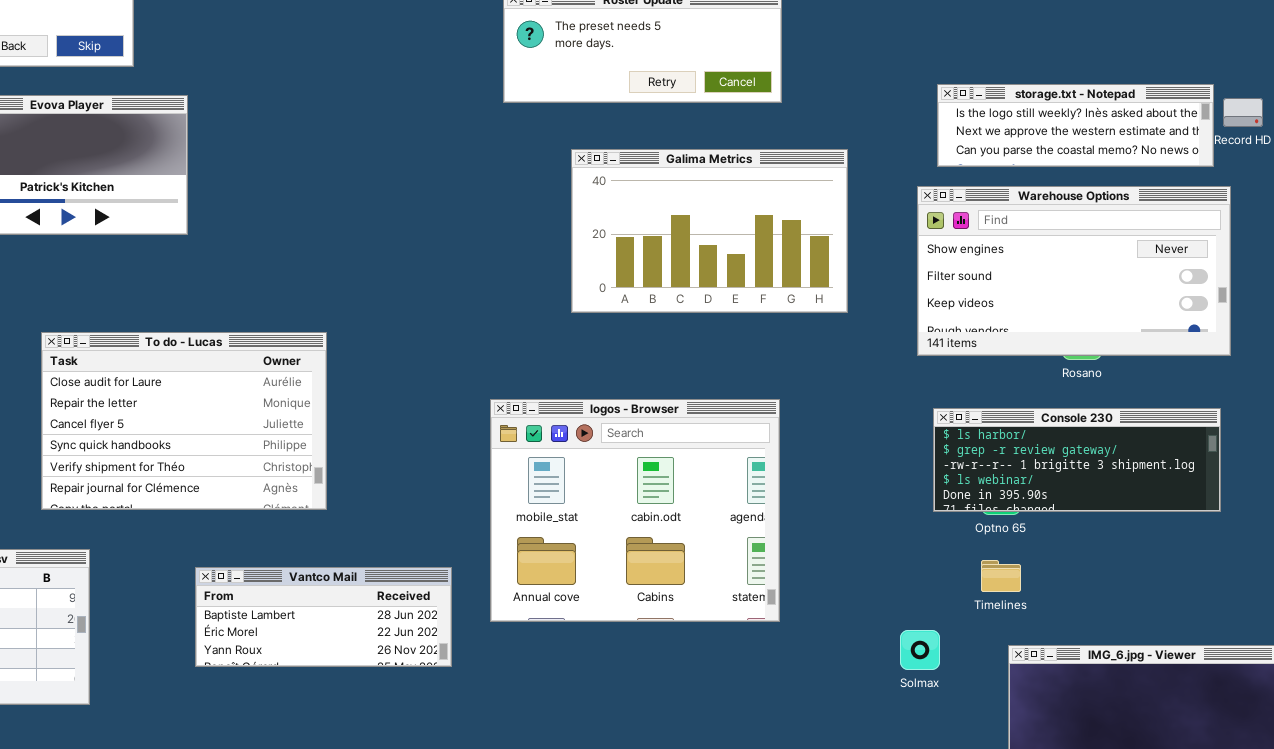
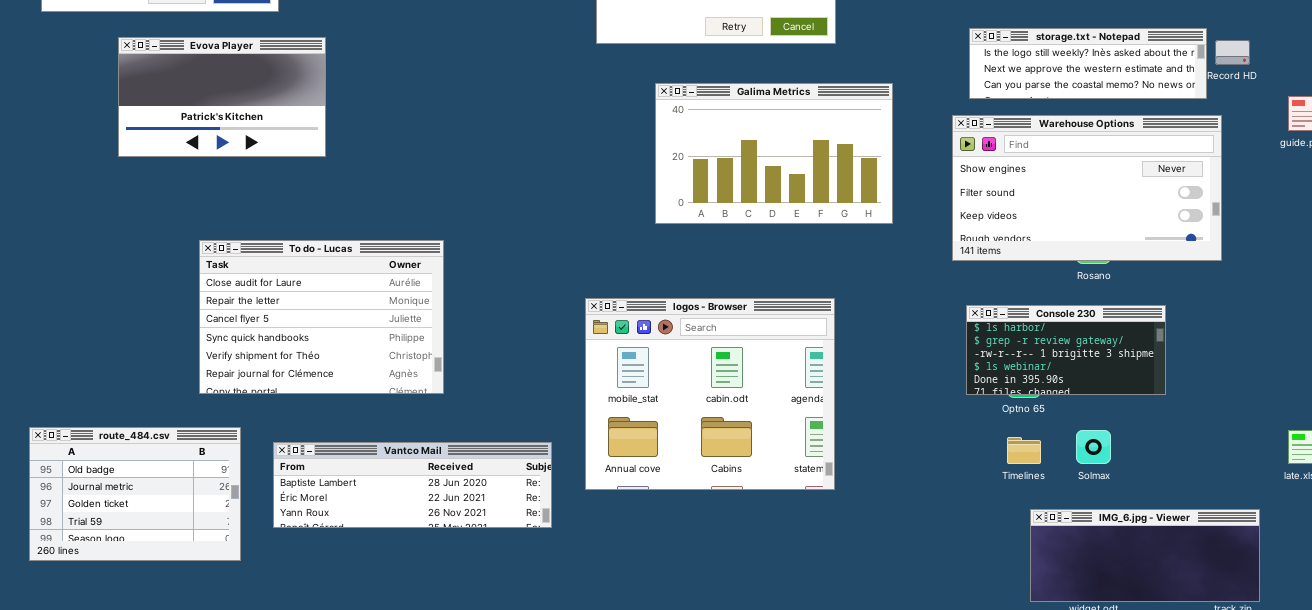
Console 230: [933,408,1221,512] -> [966,305,1166,395], resized
Vantco Mail: [195,567,452,667] -> [273,442,552,528], resized
Solmax: [900,630,940,670] -> [1076,430,1111,464], moved

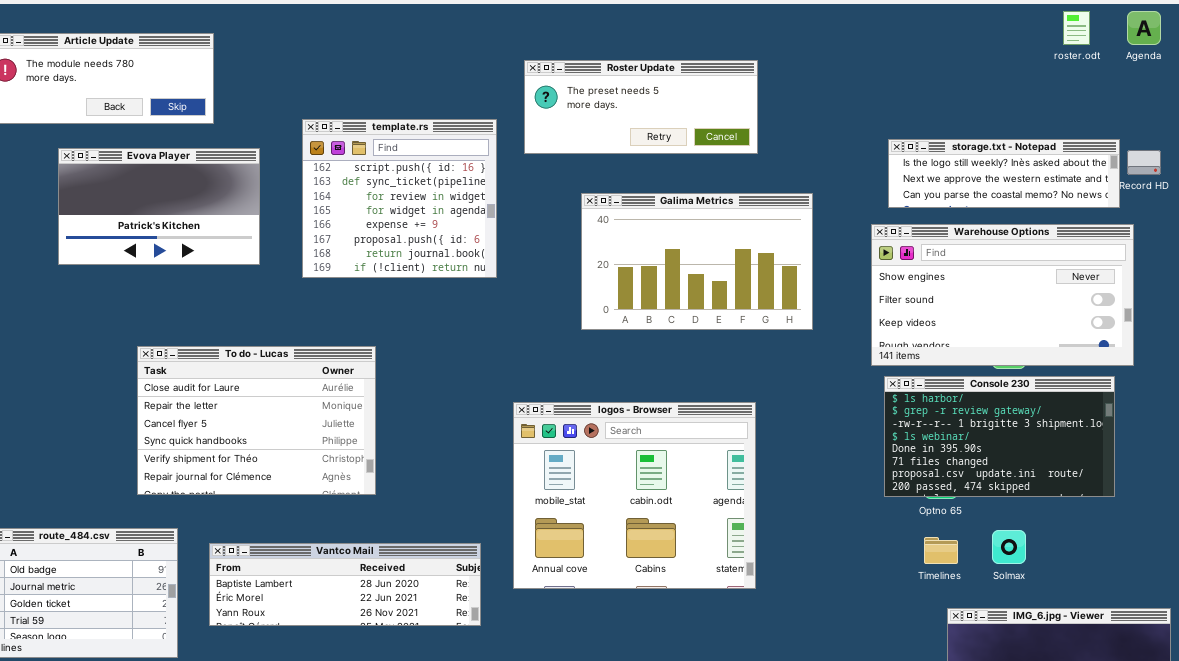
template.rs: none -> [302,119,497,278], opened
Console 230: [966,305,1166,395] -> [884,376,1115,497], resized

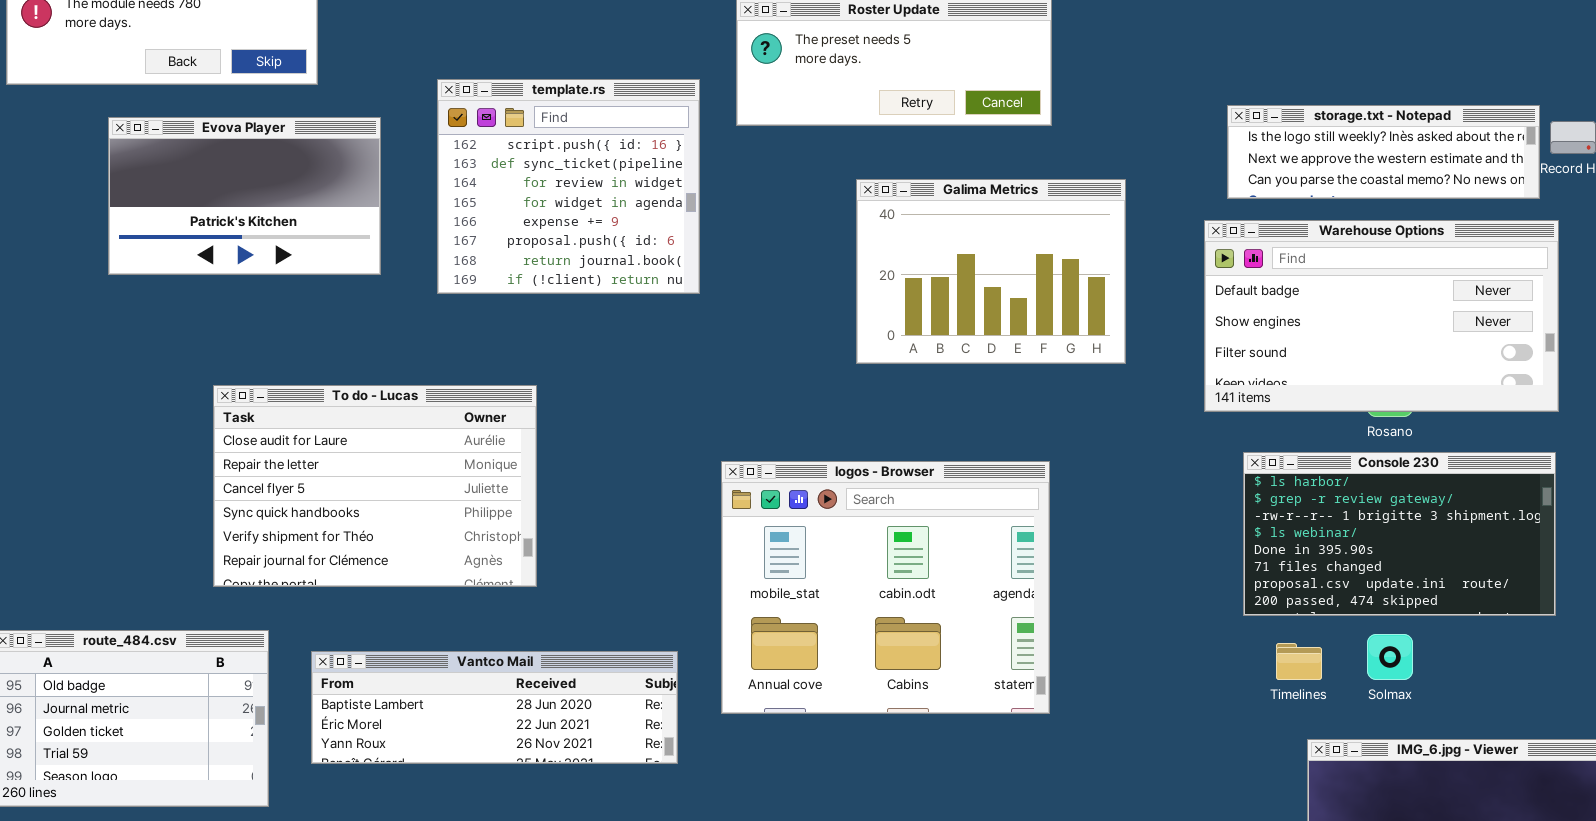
Galima Metrics: [581,193,813,330] -> [856,179,1126,364], resized
Warehouse Options: [871,224,1134,366] -> [1204,220,1559,412], scrolled up 1 row
Console 230: [884,376,1115,497] -> [1243,452,1556,616], moved

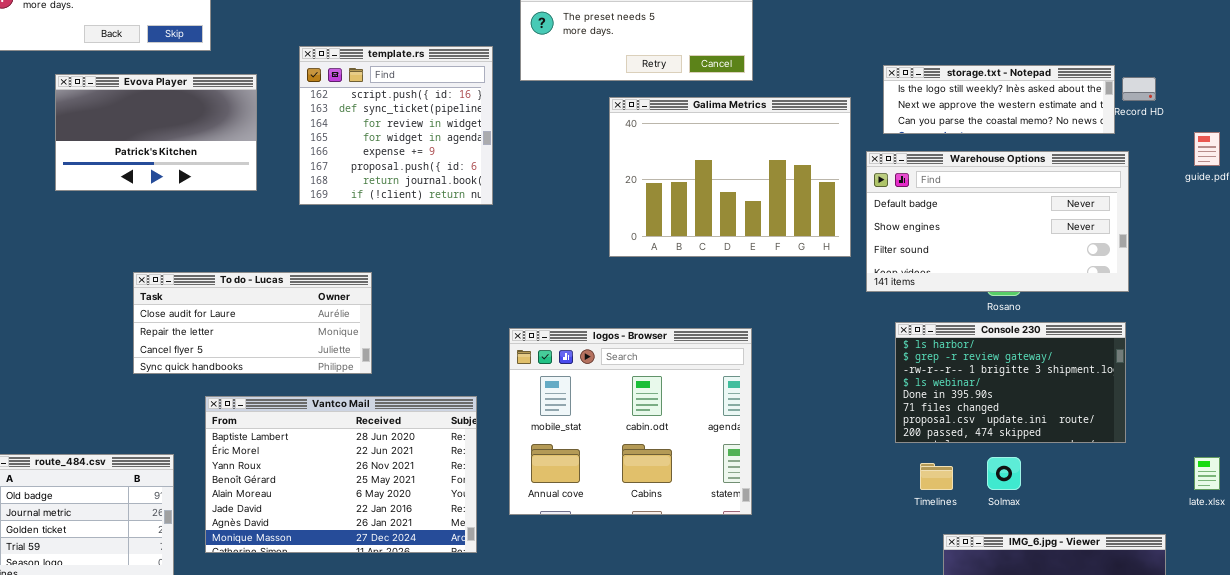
Galima Metrics: [856,179,1126,364] -> [609,97,851,257], resized
To do - Lucas: [213,385,537,587] -> [133,272,372,374], resized
Vantco Mail: [311,651,678,764] -> [205,396,477,553], resized

